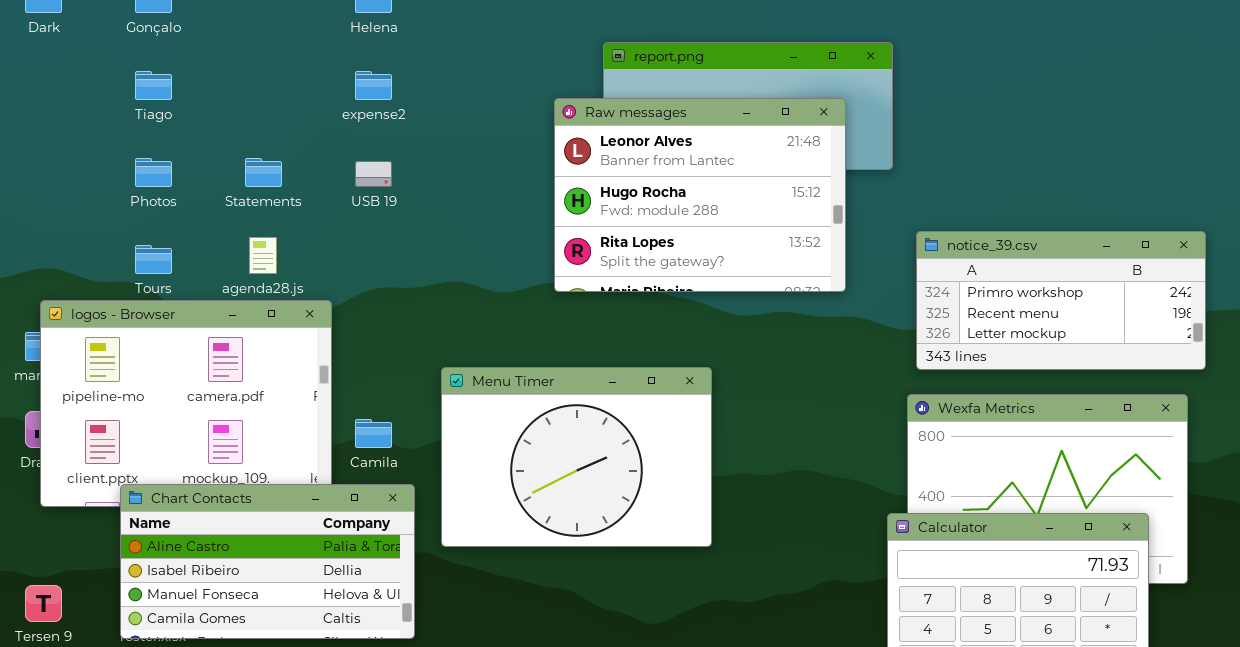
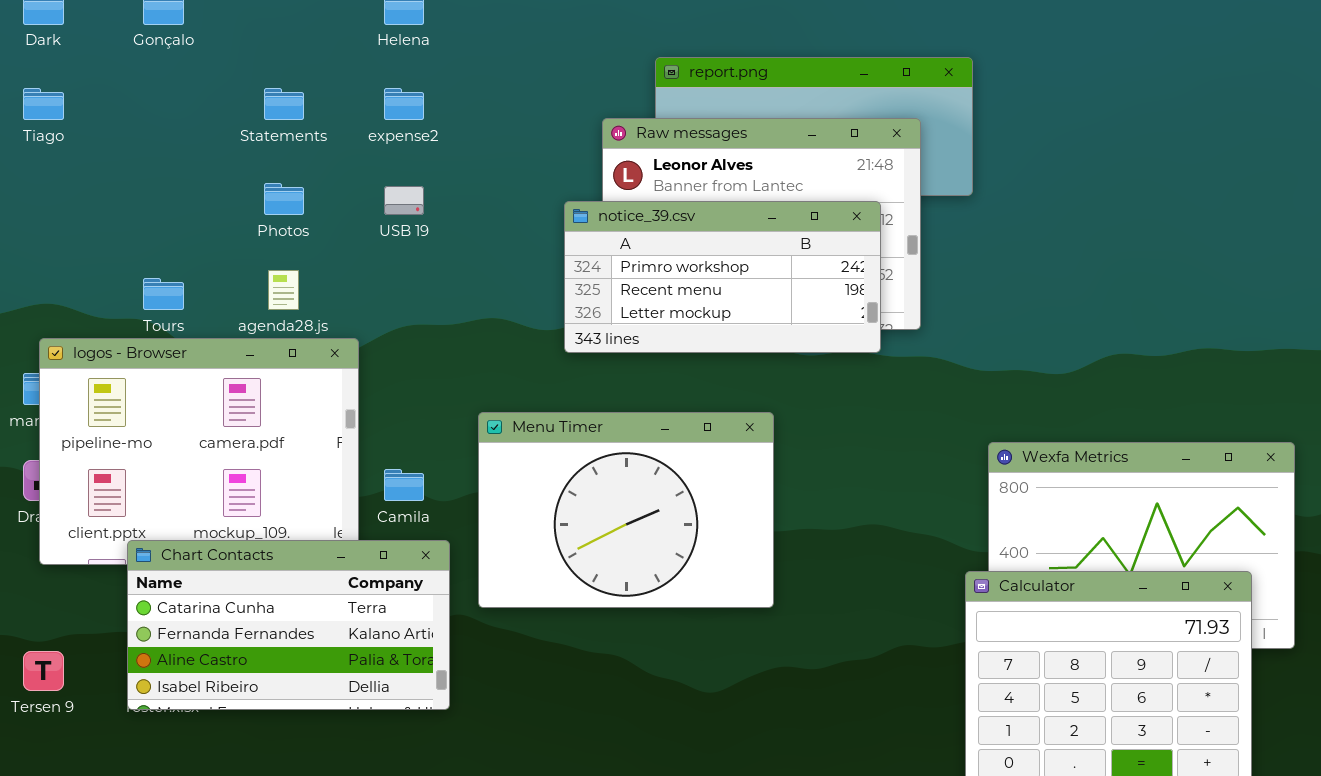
Tiago: [135,71,172,100] -> [23,88,64,120], moved
Photos: [135,158,172,187] -> [264,183,304,215], moved
Statements: [245,158,282,187] -> [264,88,304,120], moved
notice_39.csv: [916,231,1206,370] -> [564,201,881,353], moved
Chart Contacts: [120,484,415,639] -> [127,540,450,710], scrolled up 2 rows

